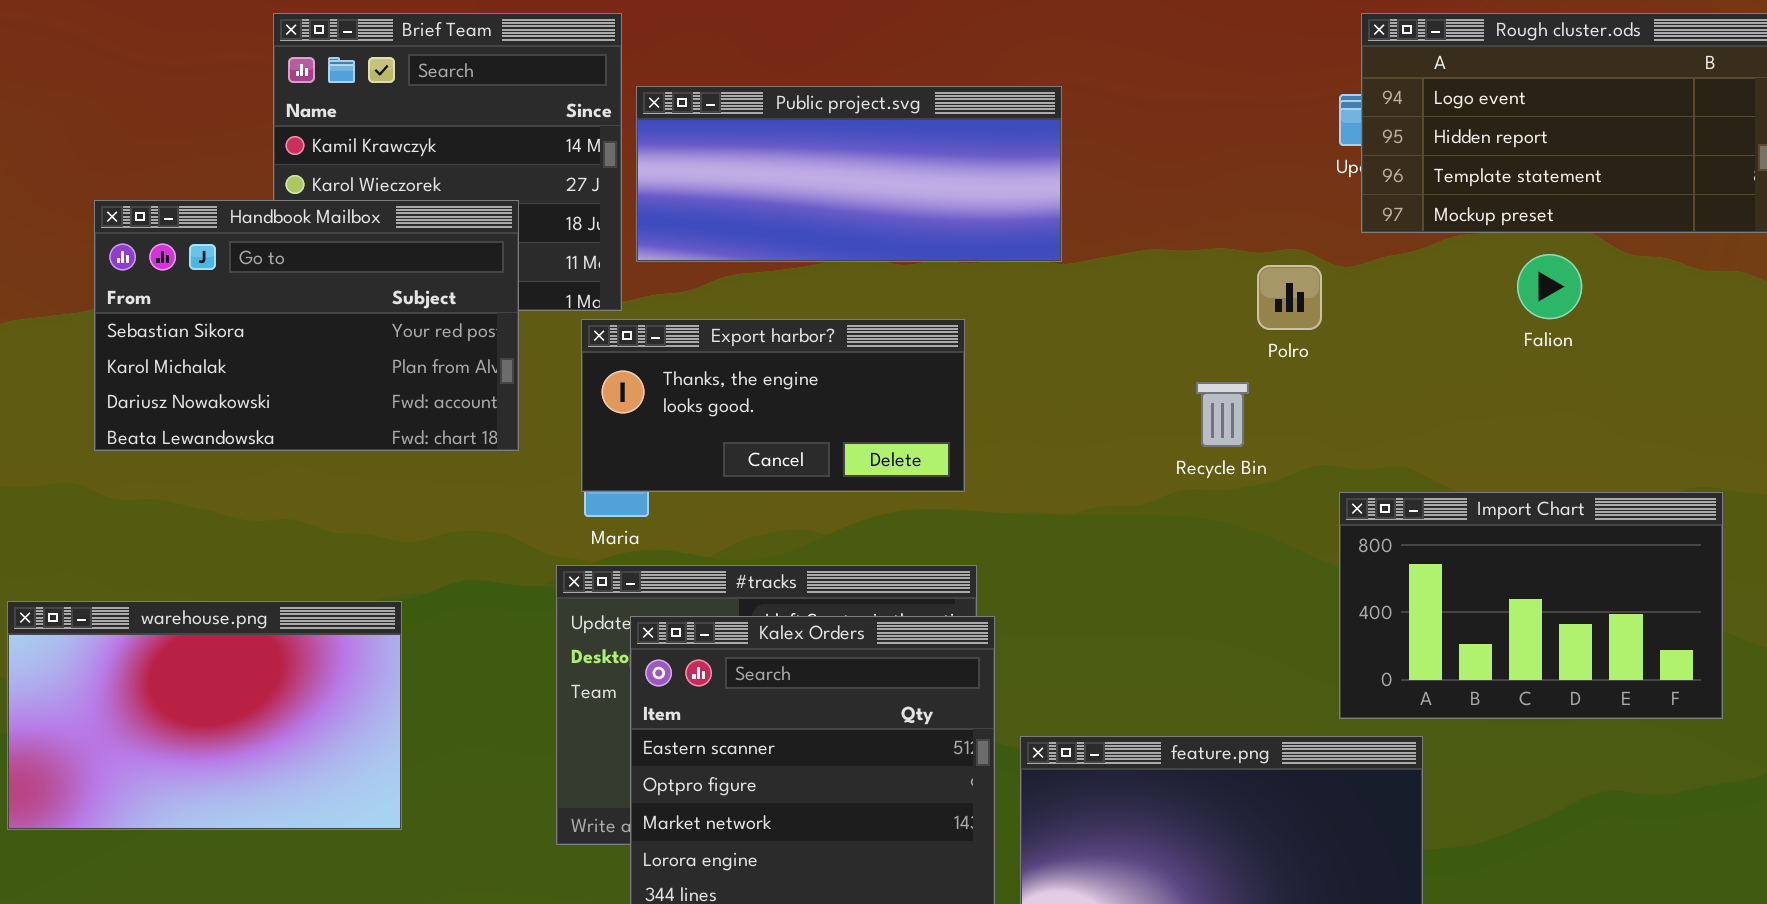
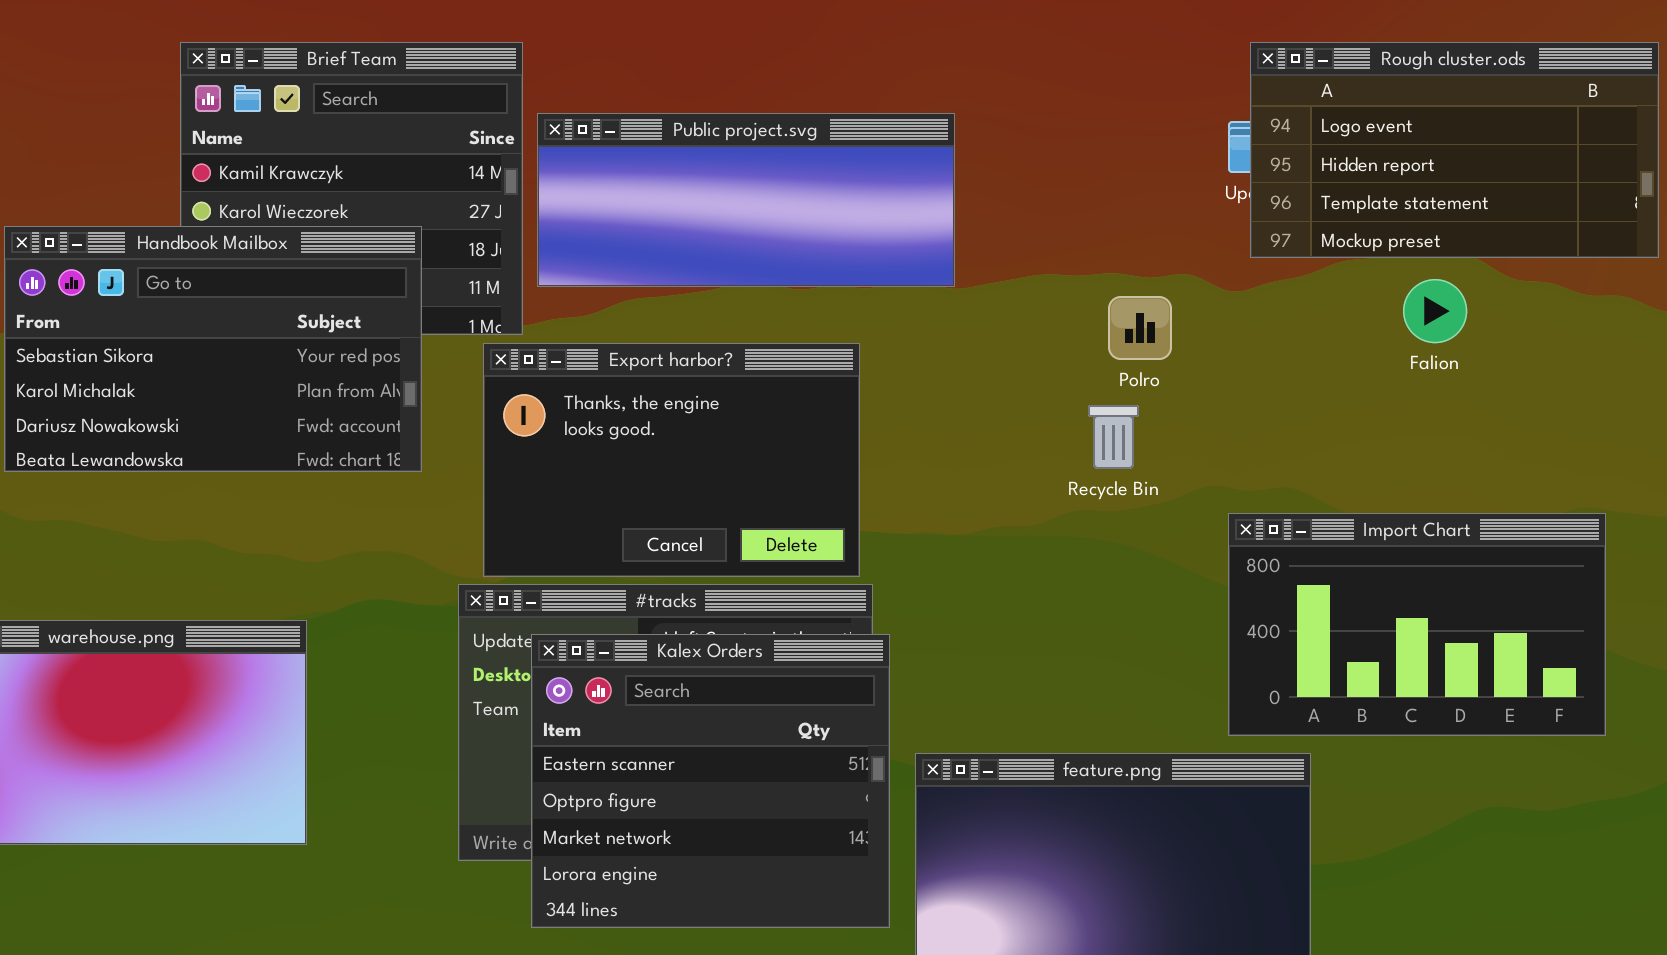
Polro: [1257,265,1322,330] -> [1108,296,1172,360], moved
Export harbor?: [581,319,965,492] -> [483,343,860,577], resized

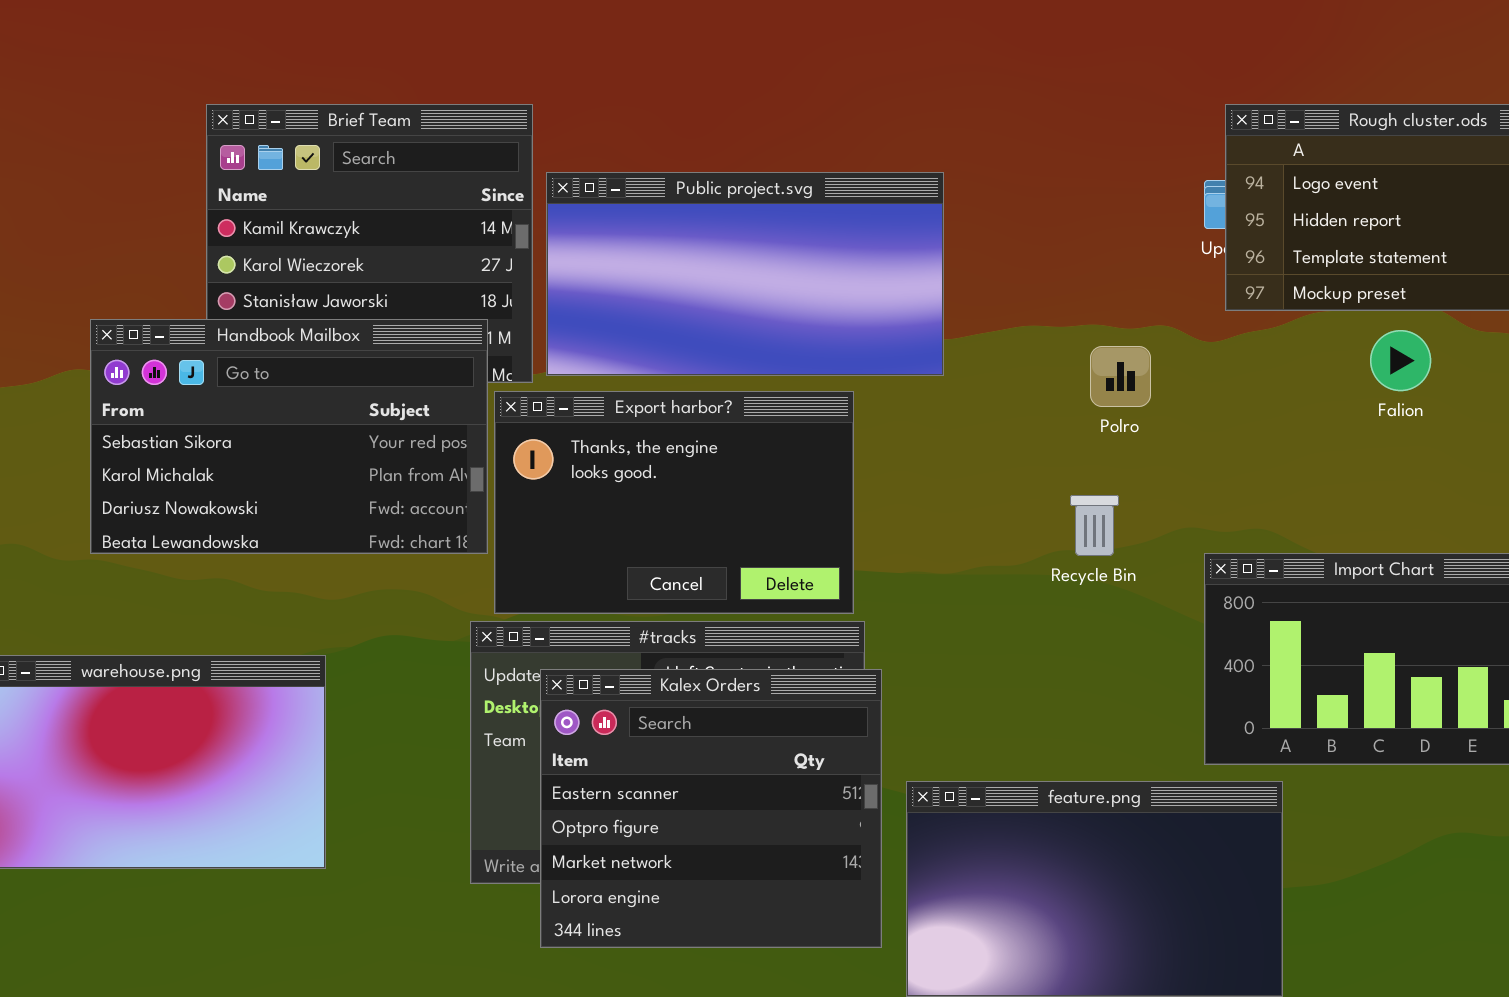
Public project.svg: [537,113,955,287] -> [546,172,944,376], resized
Handbook Mailbox: [4,226,422,472] -> [90,319,488,554], moved
Recycle Bin: [1088,405,1139,469] -> [1070,495,1119,556], moved

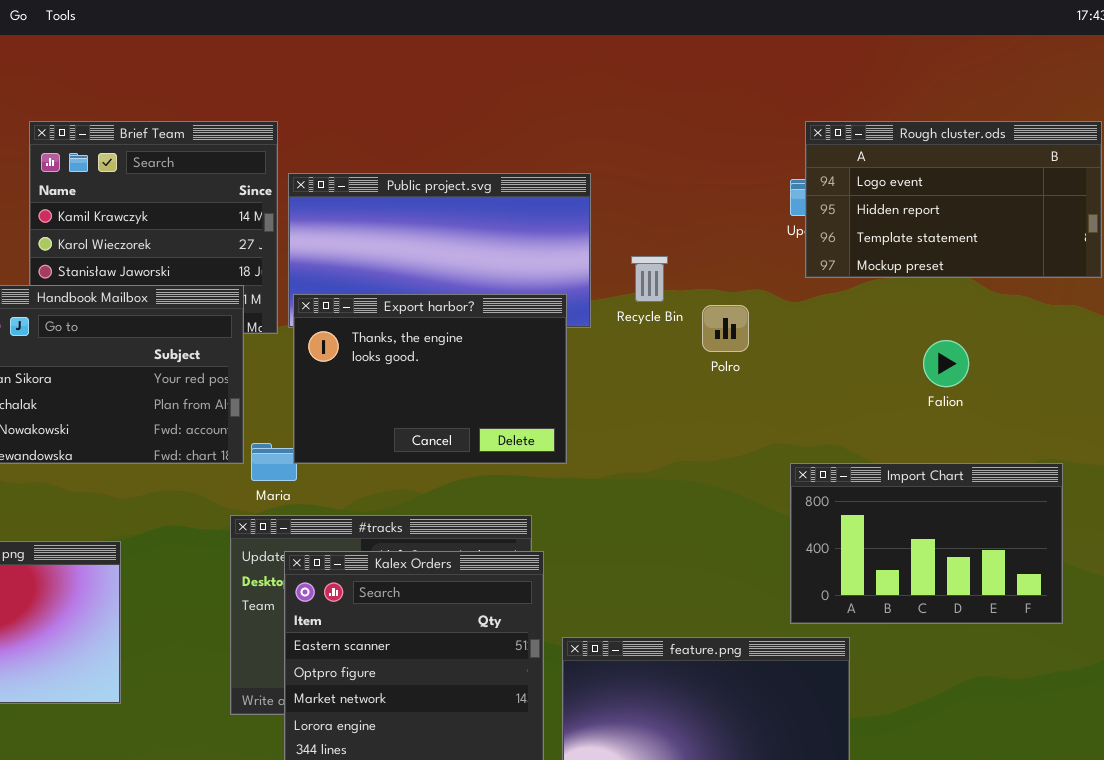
Falion: [1370,330,1431,391] -> [923,340,969,387], moved
Export harbor?: [494,391,854,614] -> [293,294,567,464], moved
Recycle Bin: [1070,495,1119,556] -> [631,256,668,302], moved

